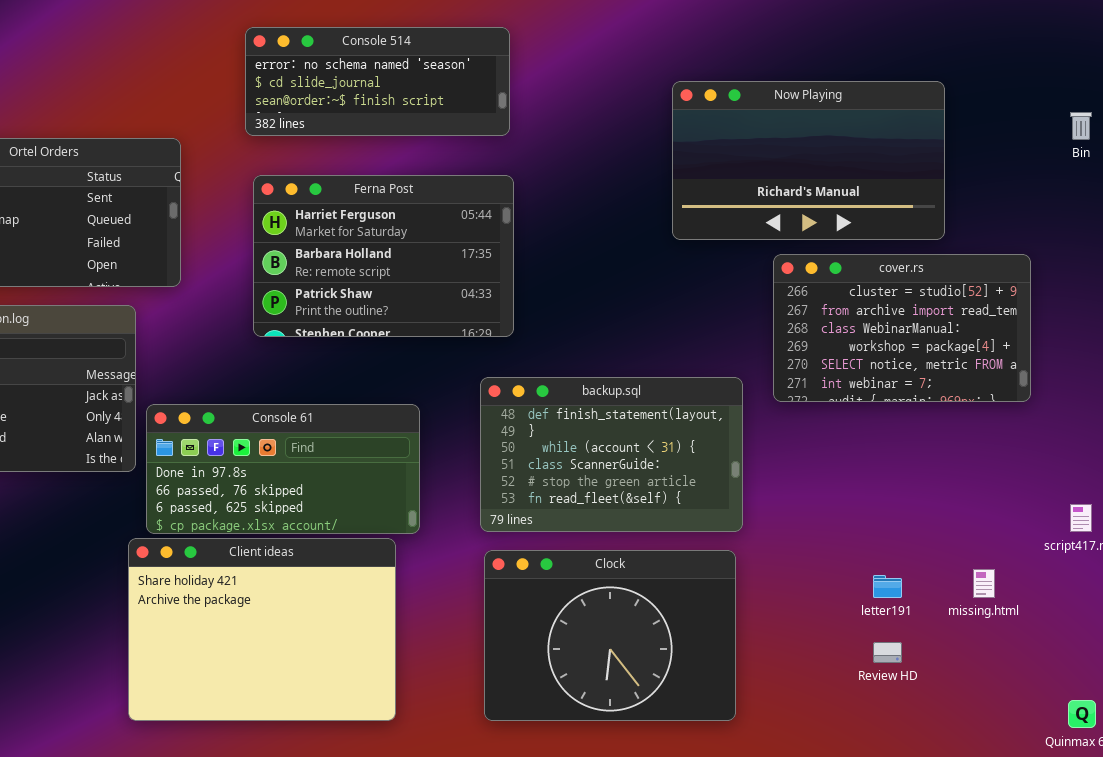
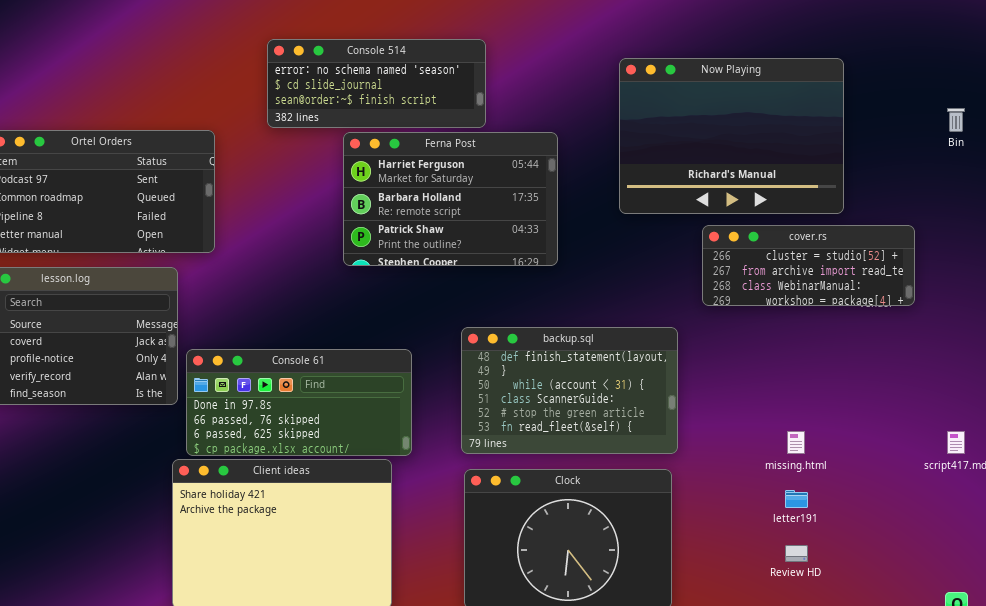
Now Playing: [672,81,945,240] -> [619,58,844,214], resized
Ferna Post: [253,175,514,337] -> [343,132,558,266], moved
cover.rs: [773,254,1031,402] -> [702,225,915,306], resized
missing.html: [973,569,995,598] -> [787,431,805,454], moved

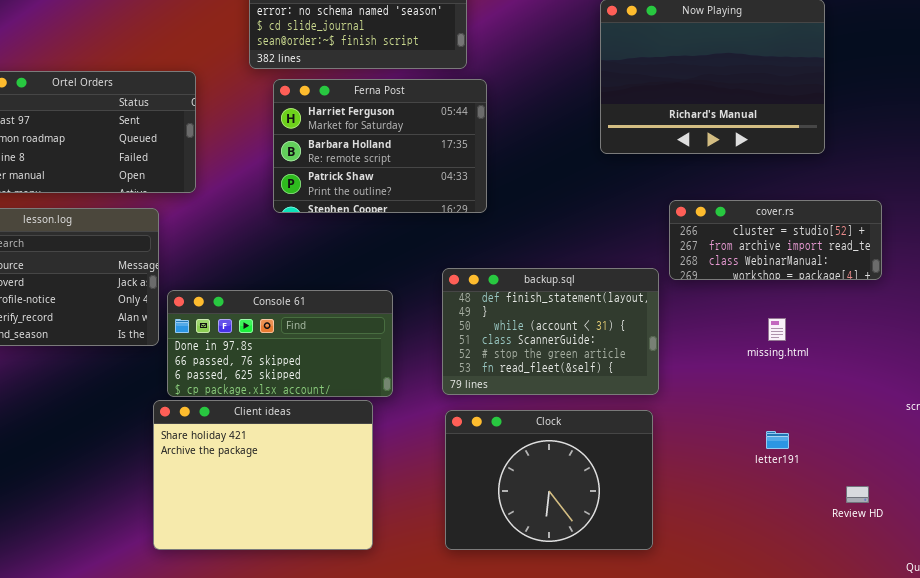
Ferna Post: [343,132,558,266] -> [273,79,487,213], moved
cover.rs: [702,225,915,306] -> [669,200,882,280], moved
missing.html: [787,431,805,454] -> [768,318,786,341], moved
Review HD: [785,545,808,562] -> [846,486,869,503], moved

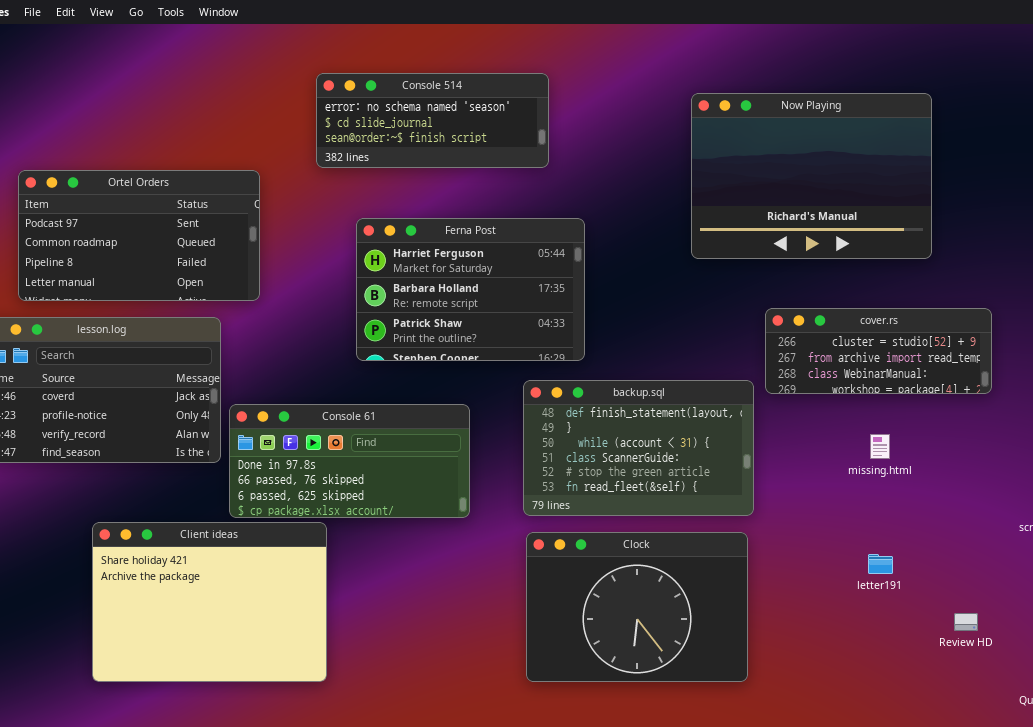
Ferna Post: [273,79,487,213] -> [356,218,585,361], moved
Client ideas: [153,400,373,550] -> [92,522,327,682], moved

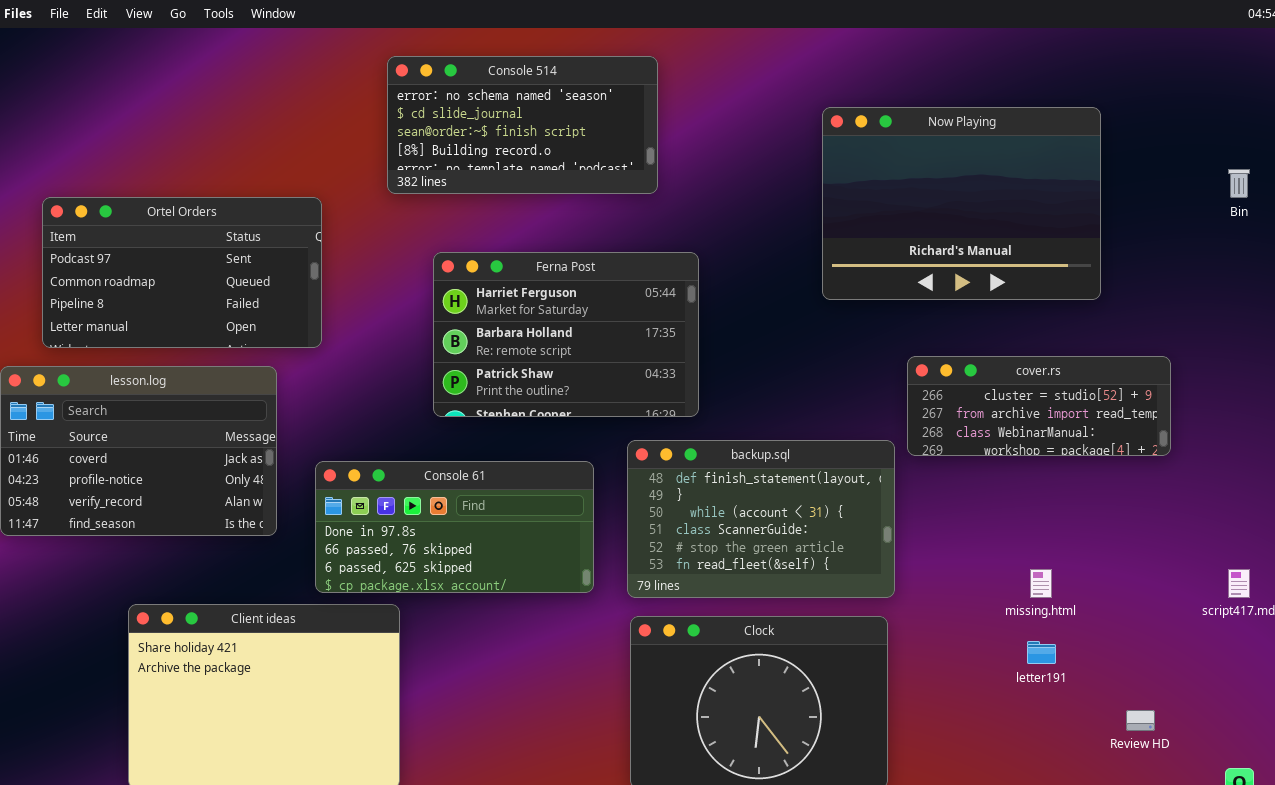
Console 514: [316,73,549,168] -> [387,56,658,194], resized
Console 61: [229,404,470,518] -> [315,461,594,593], moved
missing.html: [870,434,890,459] -> [1030,569,1052,598], moved

